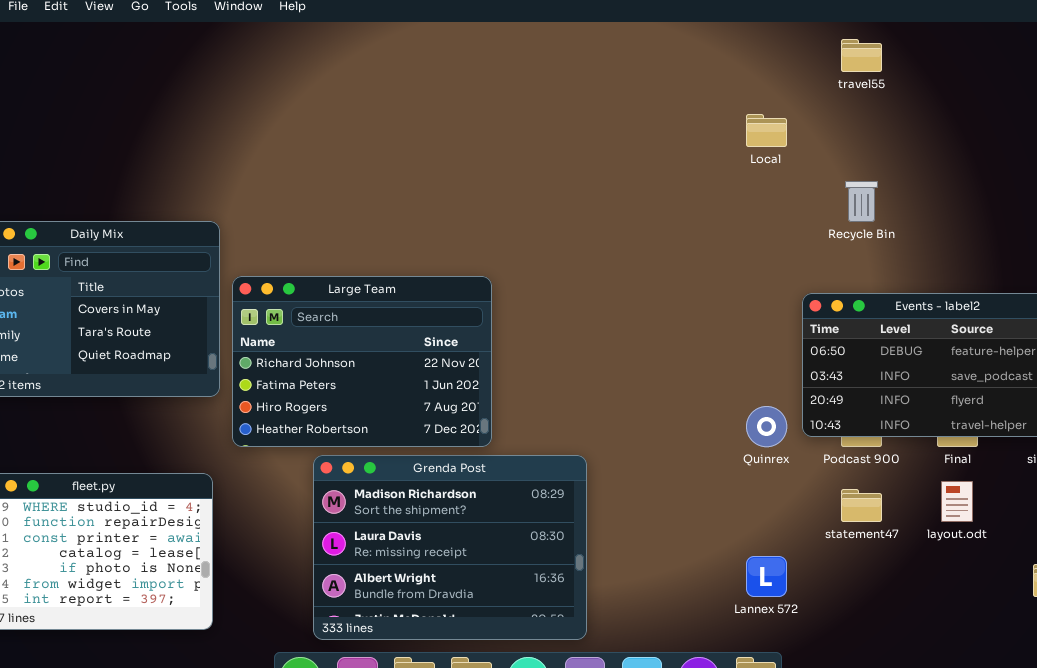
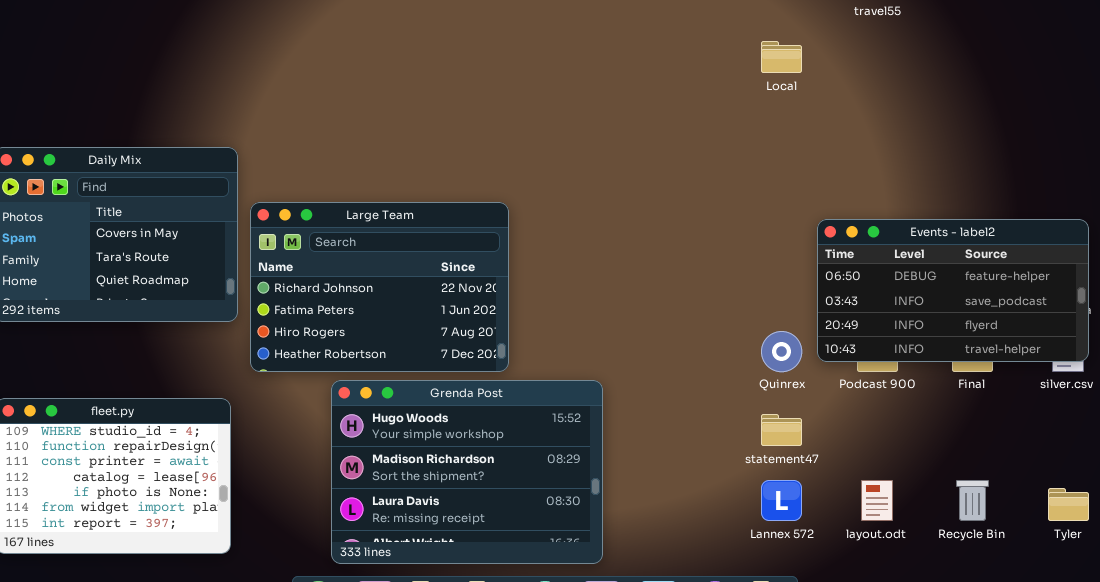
Recycle Bin: [845,181,878,222] -> [956,480,989,521], moved
Grenda Post: [313,455,587,640] -> [331,380,603,564], scrolled up 1 row
layout.odt: [941,481,973,522] -> [861,480,893,521], moved
statement47: [841,489,882,522] -> [761,414,802,446], moved

